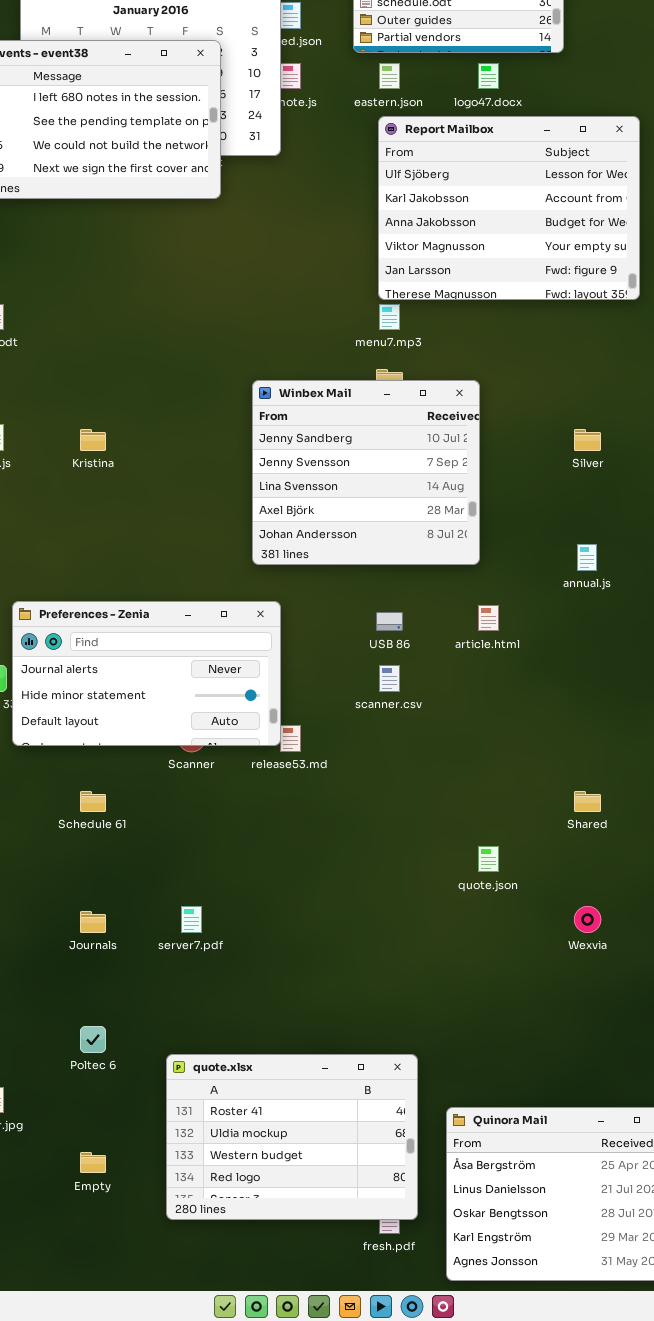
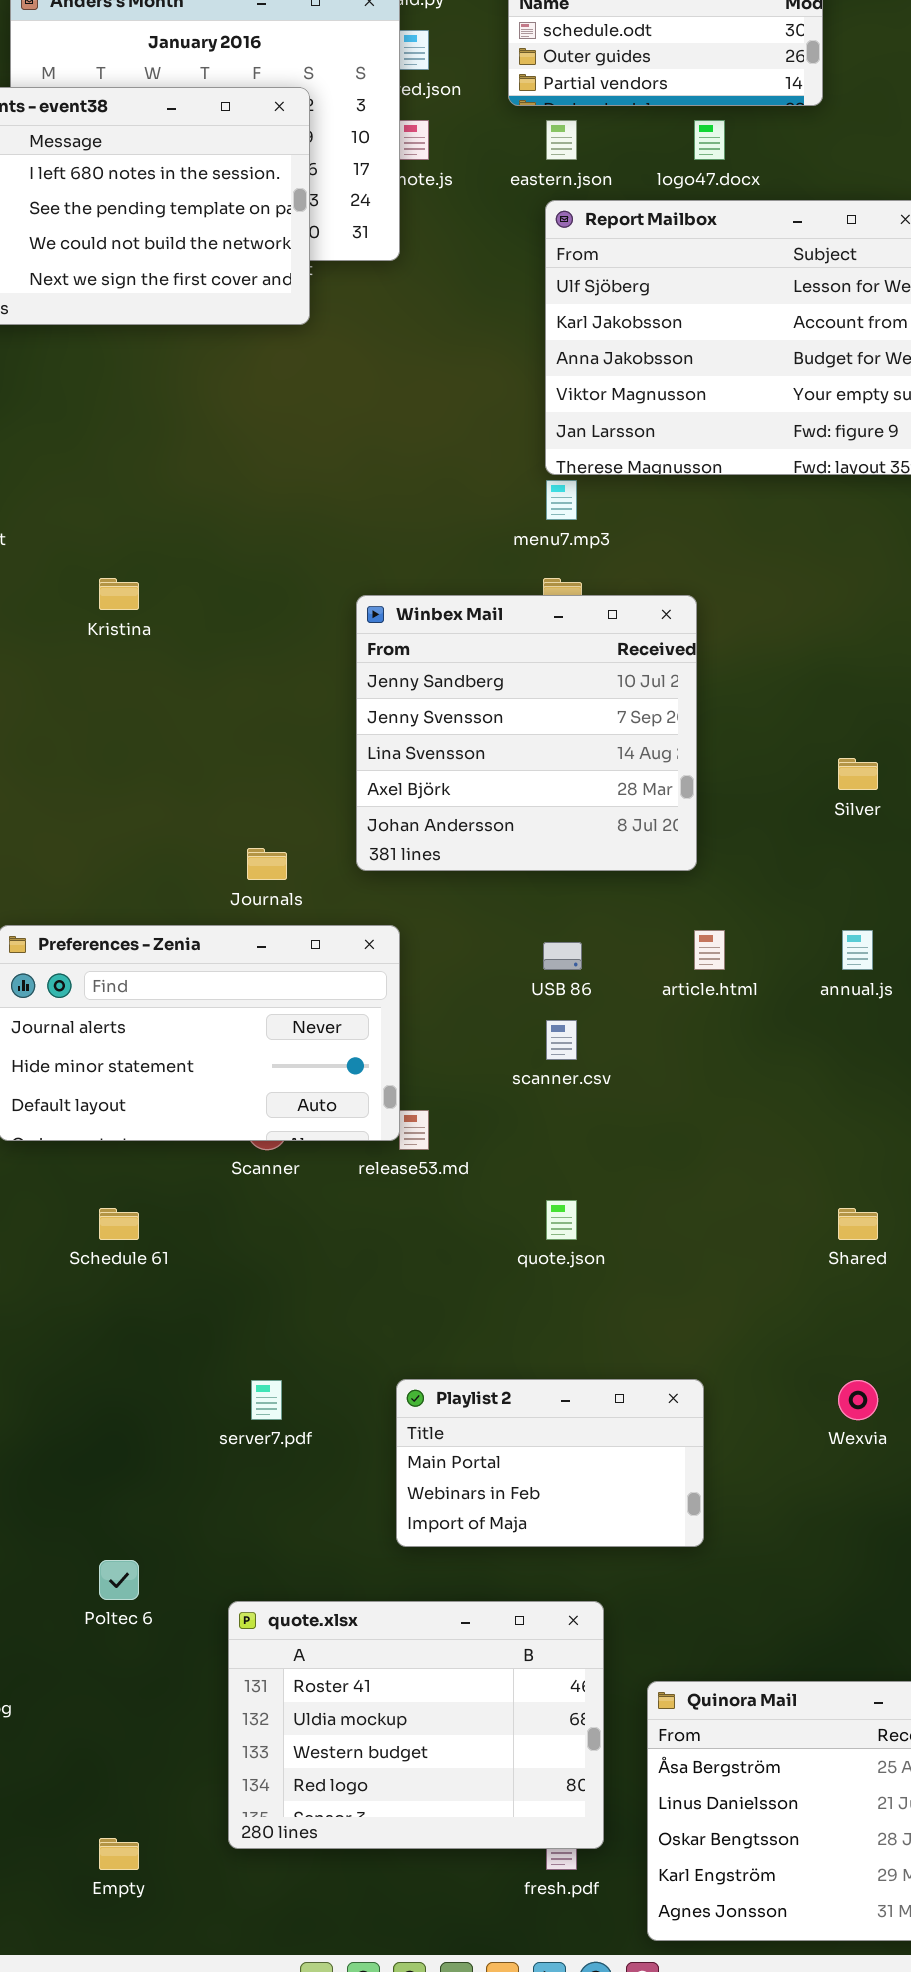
Kristina: [80,429,106,451] -> [99,578,139,610], moved
Silver: [574,429,601,451] -> [838,758,878,790], moved
annual.js: [577,544,597,571] -> [842,930,873,970], moved
quote.json: [478,846,499,872] -> [546,1200,577,1240], moved
Playlist 2: none -> [396,1379,704,1547], opened
Journals: [80,911,106,933] -> [247,848,287,880], moved
Empty: [80,1152,106,1173] -> [99,1838,139,1870], moved

